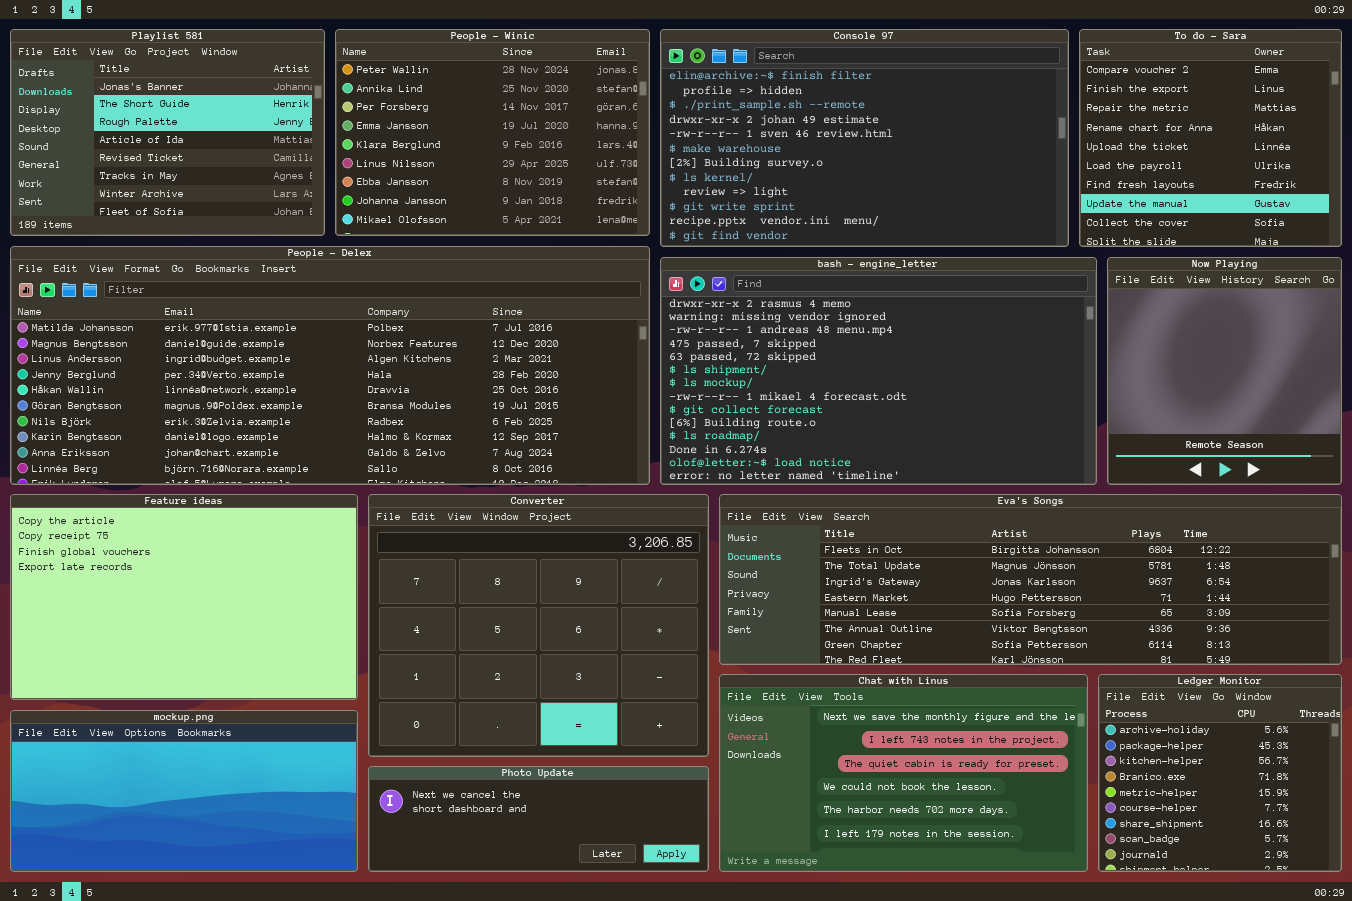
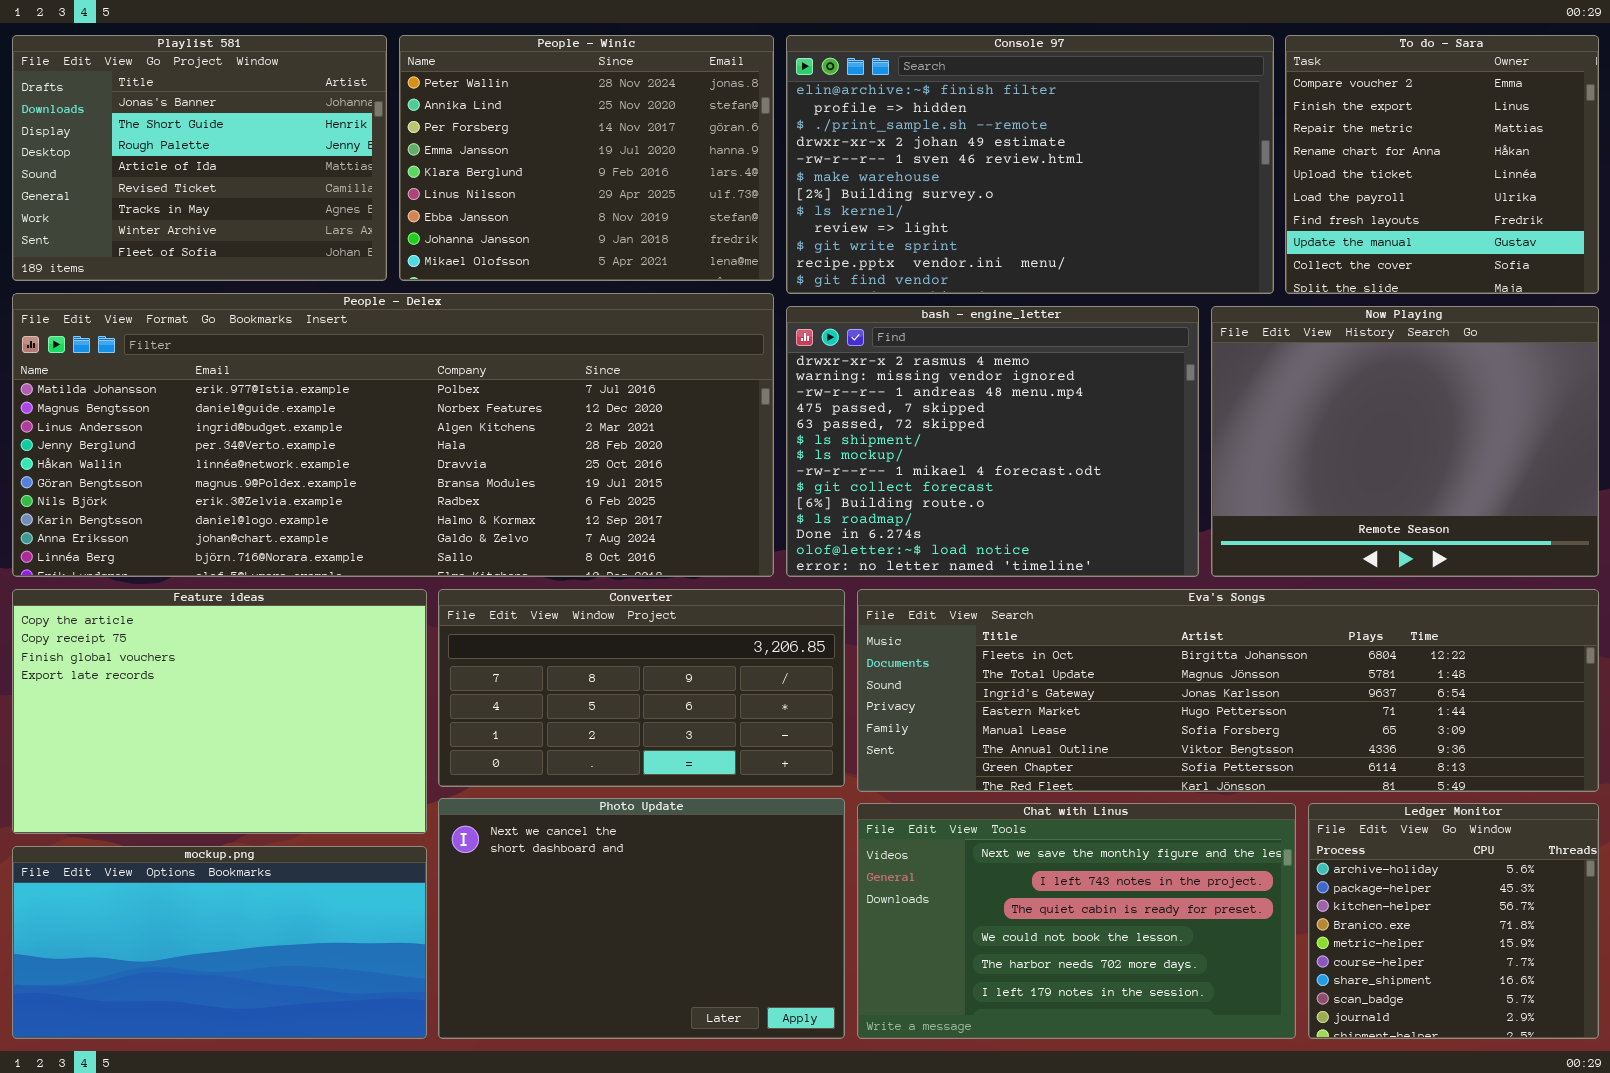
bash - engine_letter: [660,257,1097,485] -> [786,306,1199,577], resized
Now Playing: [1107,257,1342,485] -> [1211,306,1599,577], resized
Converter: [368,494,709,757] -> [438,589,845,787], resized
Photo Update: [368,766,709,872] -> [438,798,845,1039], resized

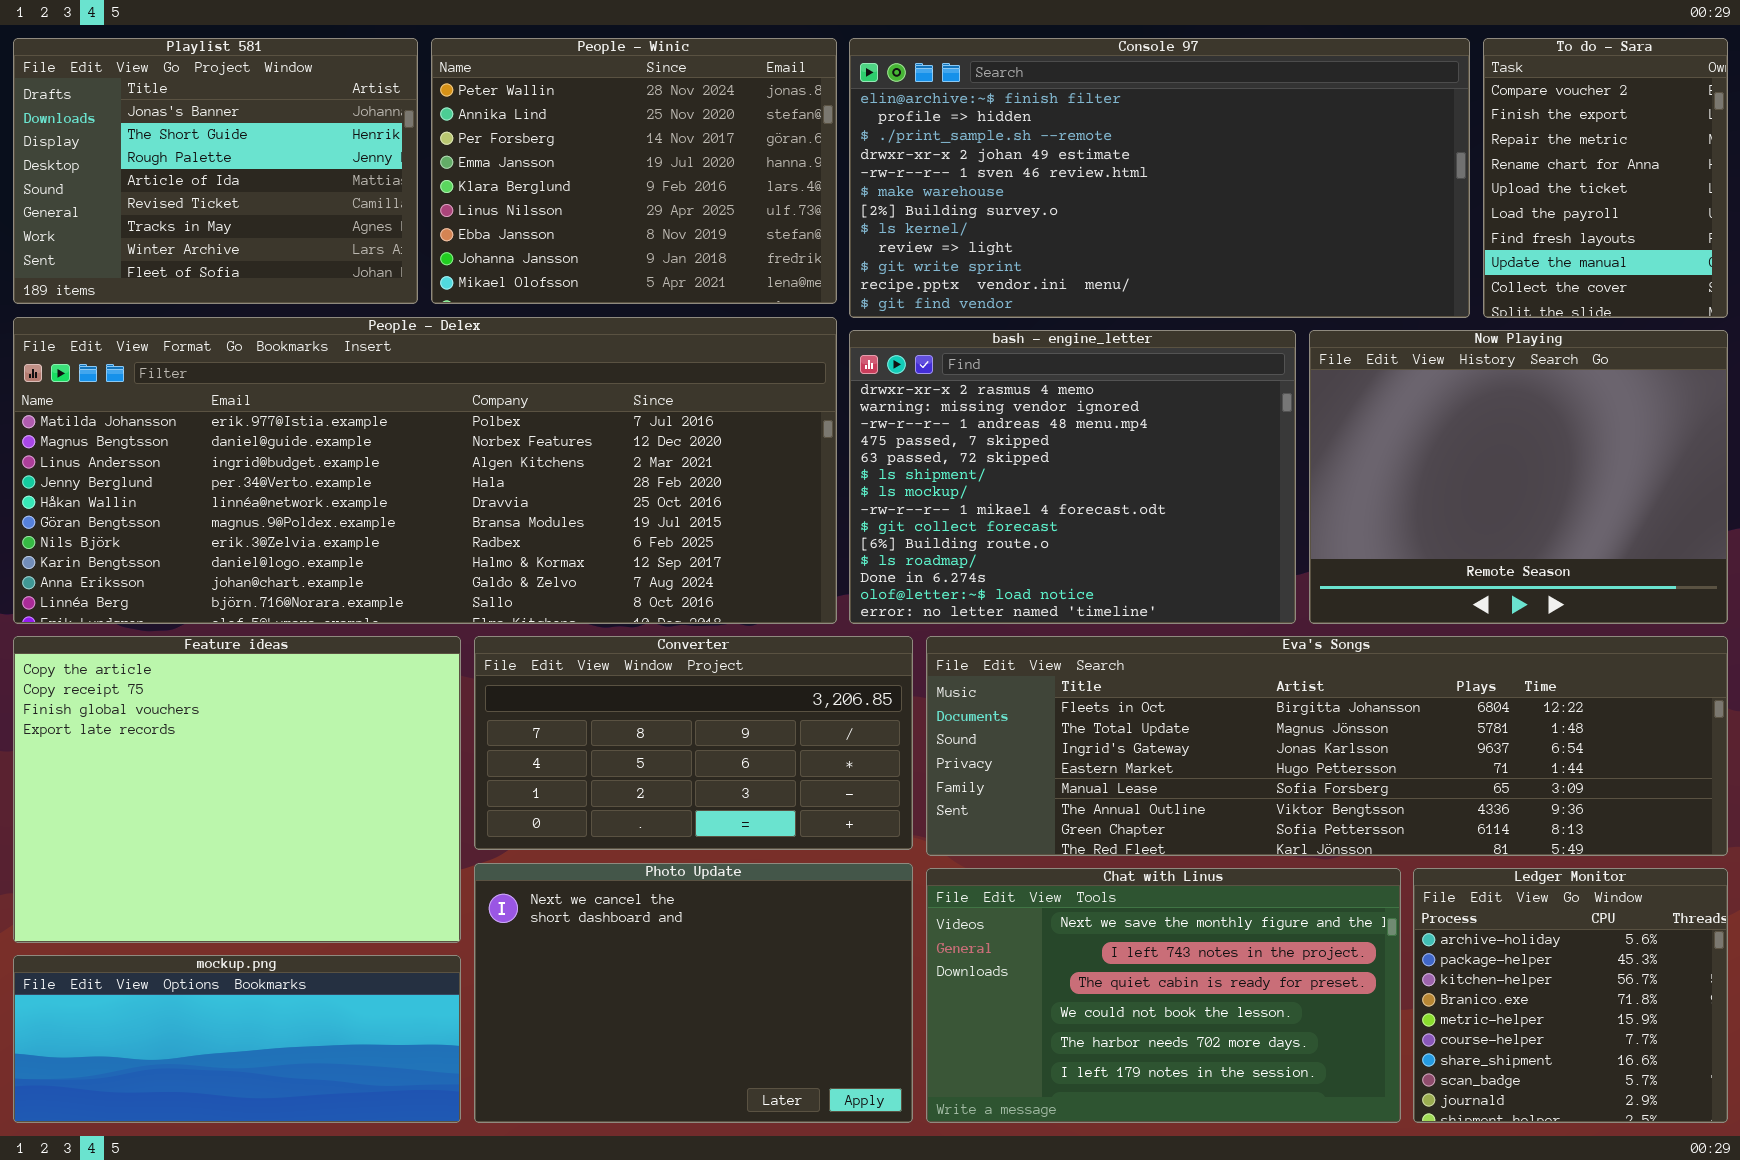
Console 97: [786,35,1274,294] -> [849,38,1470,318], resized
To do - Sara: [1285,35,1599,294] -> [1483,38,1728,318], resized
Feature ideas: [12,589,427,834] -> [13,636,461,943], resized
mockup.png: [12,846,427,1039] -> [13,955,461,1123], resized

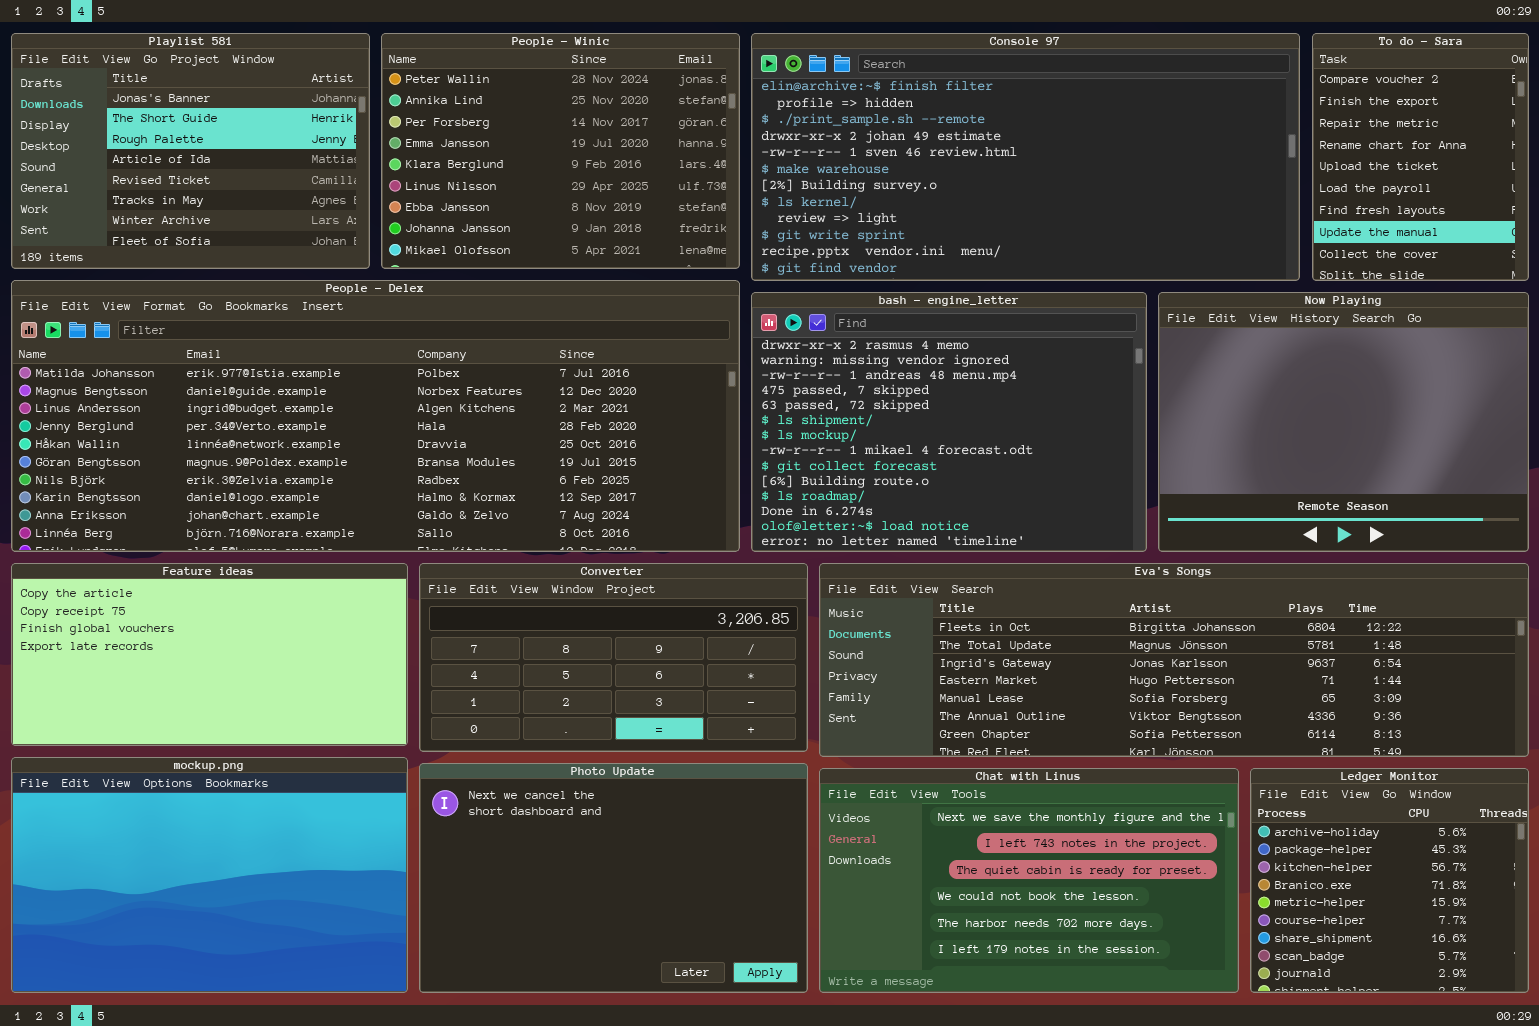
Feature ideas: [13,636,461,943] -> [11,563,408,746], resized
mockup.png: [13,955,461,1123] -> [11,757,408,993], resized

